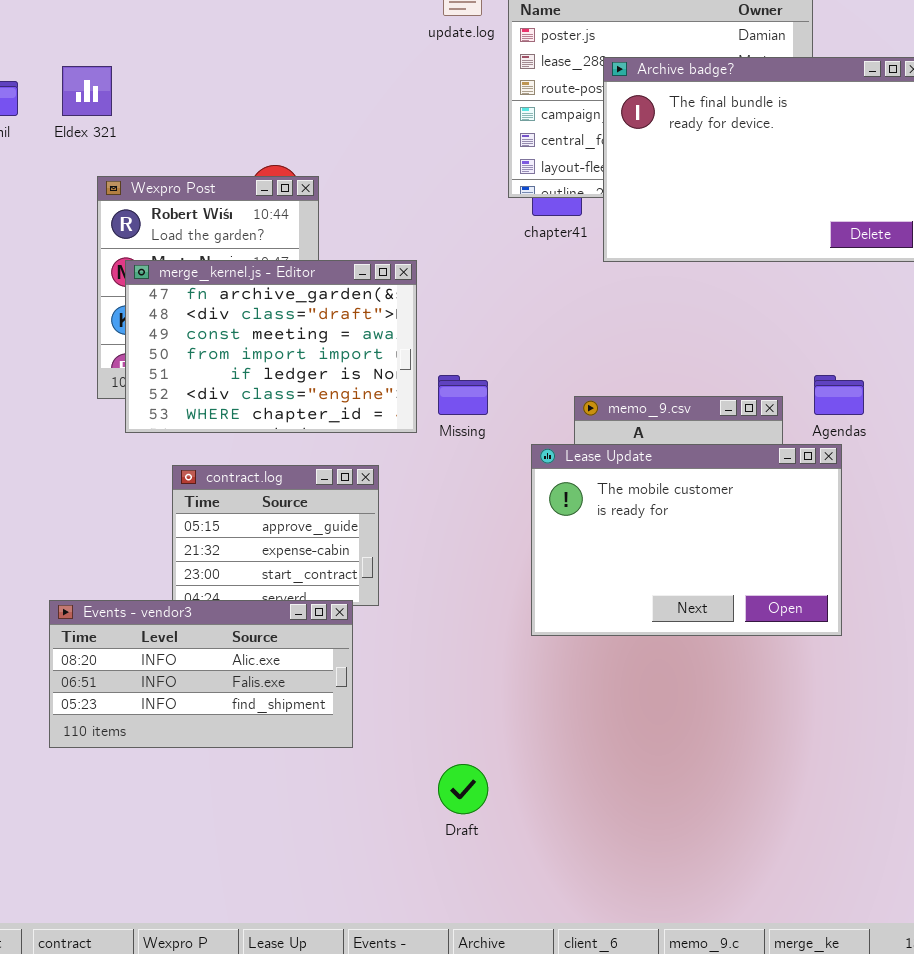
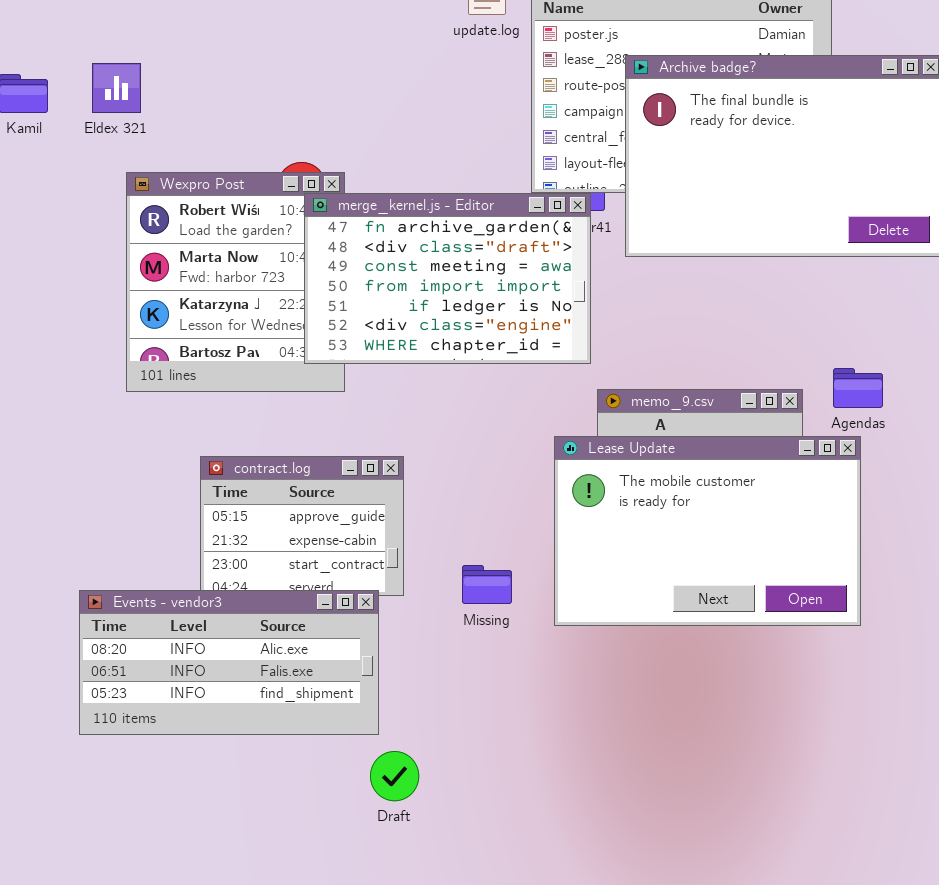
merge_kernel.js - Editor: [125,260,417,433] -> [304,193,591,364], moved
Missing: [438,375,488,415] -> [462,565,512,604], moved
Draft: [438,764,488,814] -> [370,751,419,801], moved

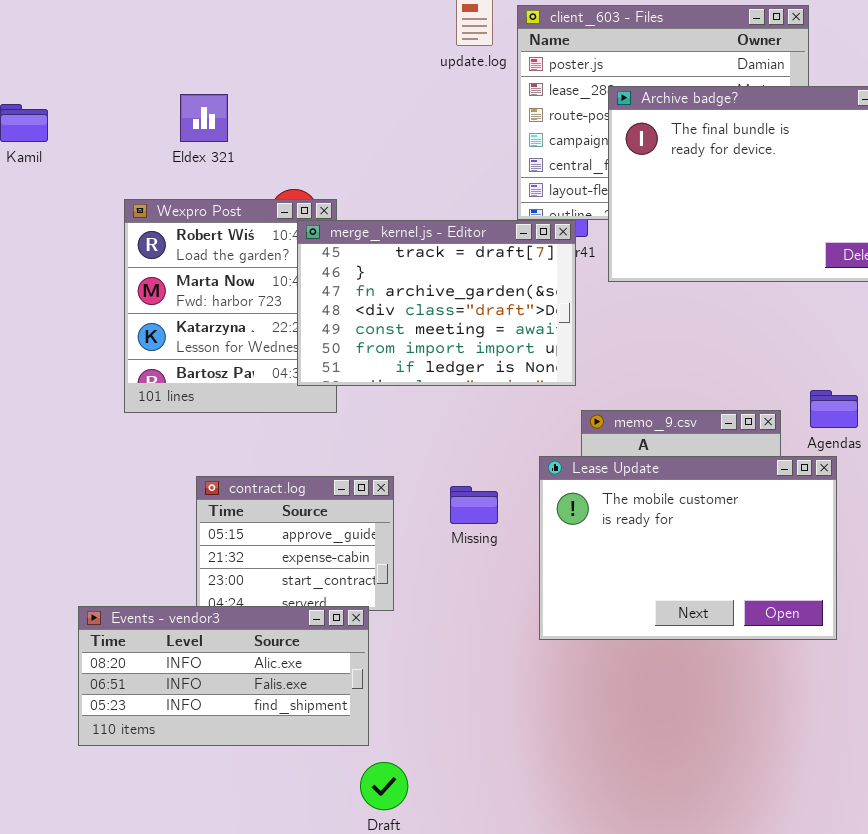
Eldex 321: [92,63,141,113] -> [180,94,228,142], moved
merge_kernel.js - Editor: [304,193,591,364] -> [297,220,576,386], scrolled up 2 rows
Missing: [462,565,512,604] -> [450,486,498,524], moved

